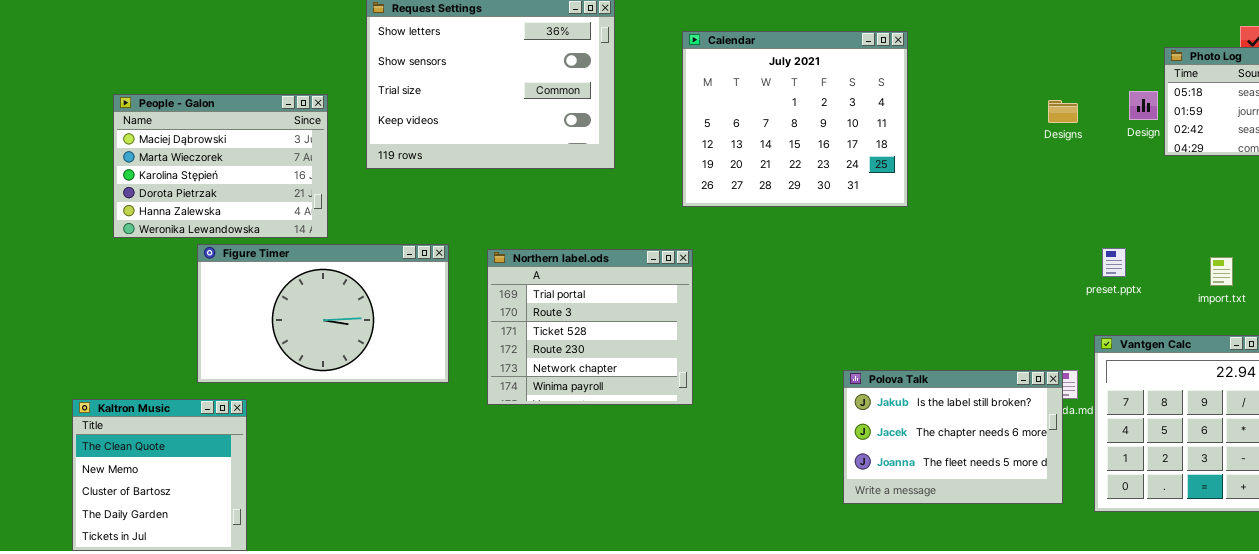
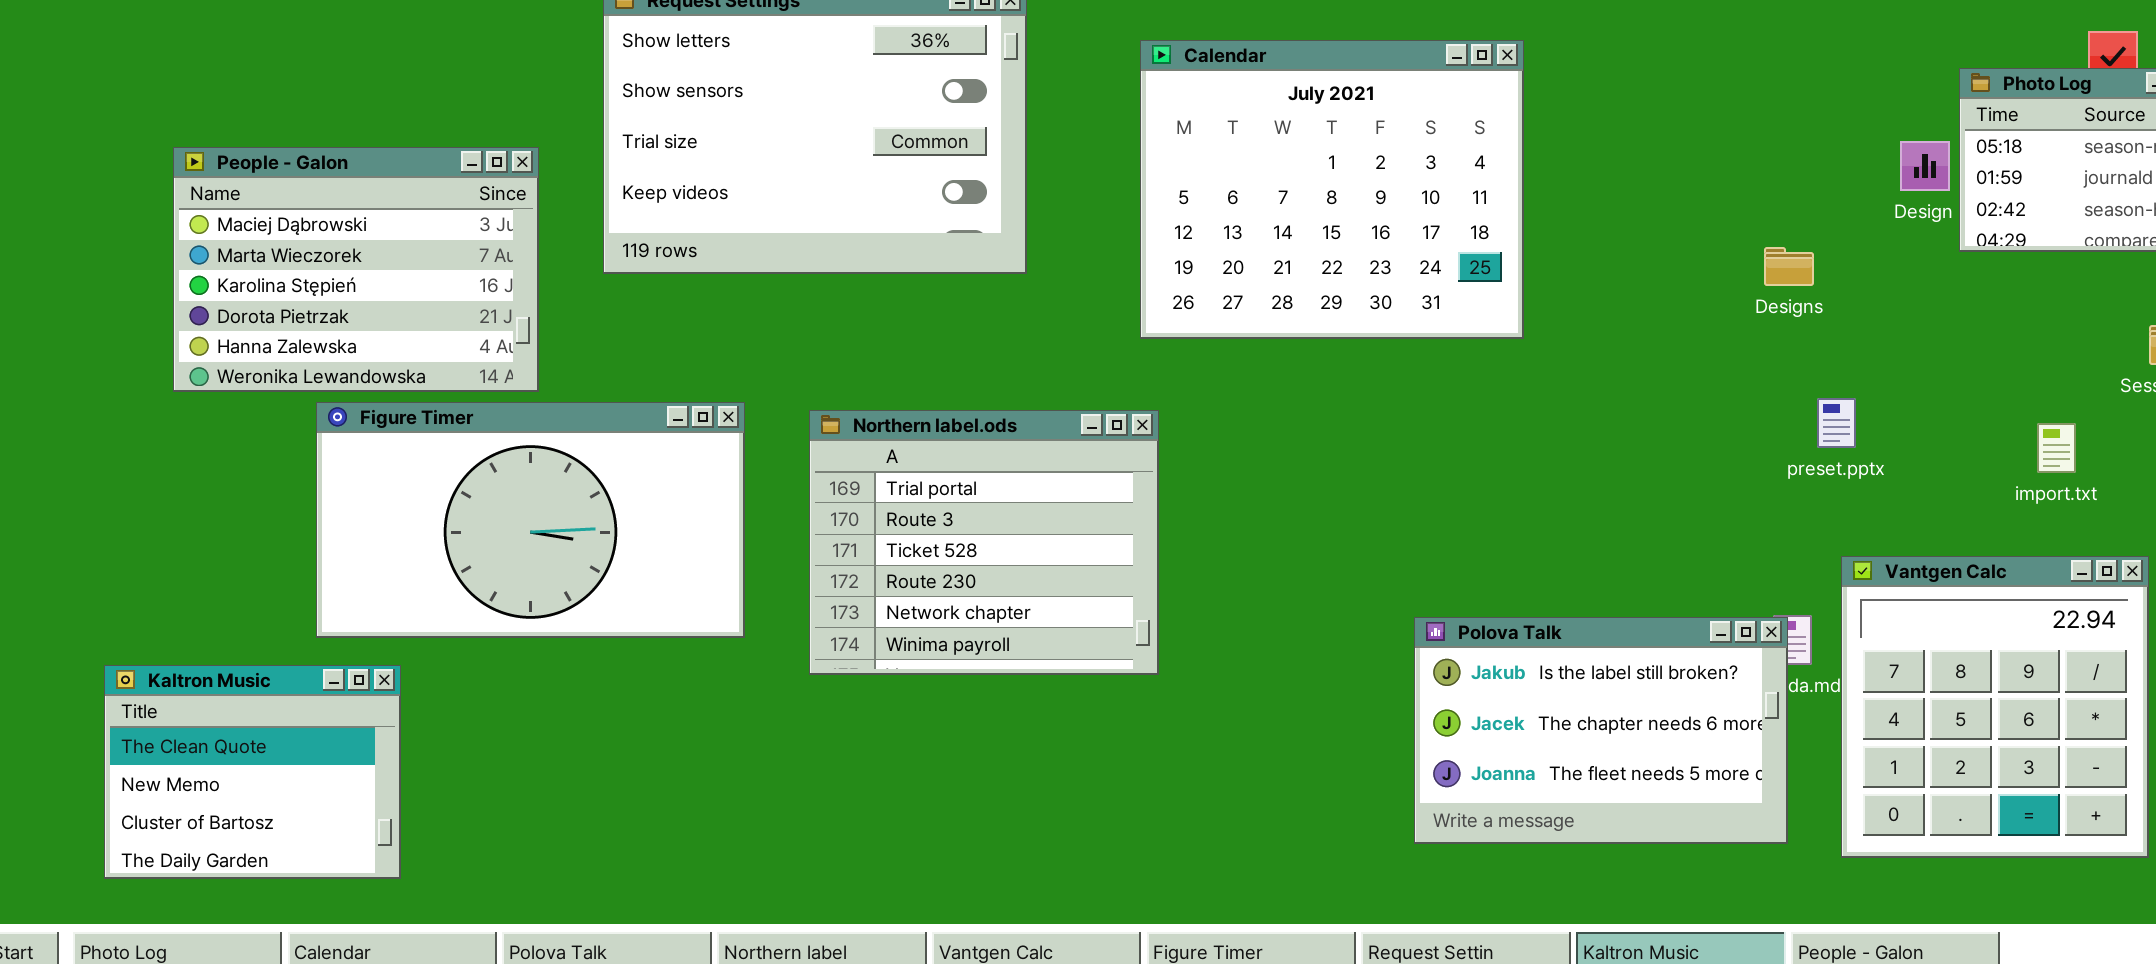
Designs: [1048,100,1078,123] -> [1764,247,1814,286], moved
preset.pptx: [1102,248,1126,277] -> [1817,398,1856,448], moved
Kaltron Music: [72,399,247,551] -> [104,665,401,879], resized

